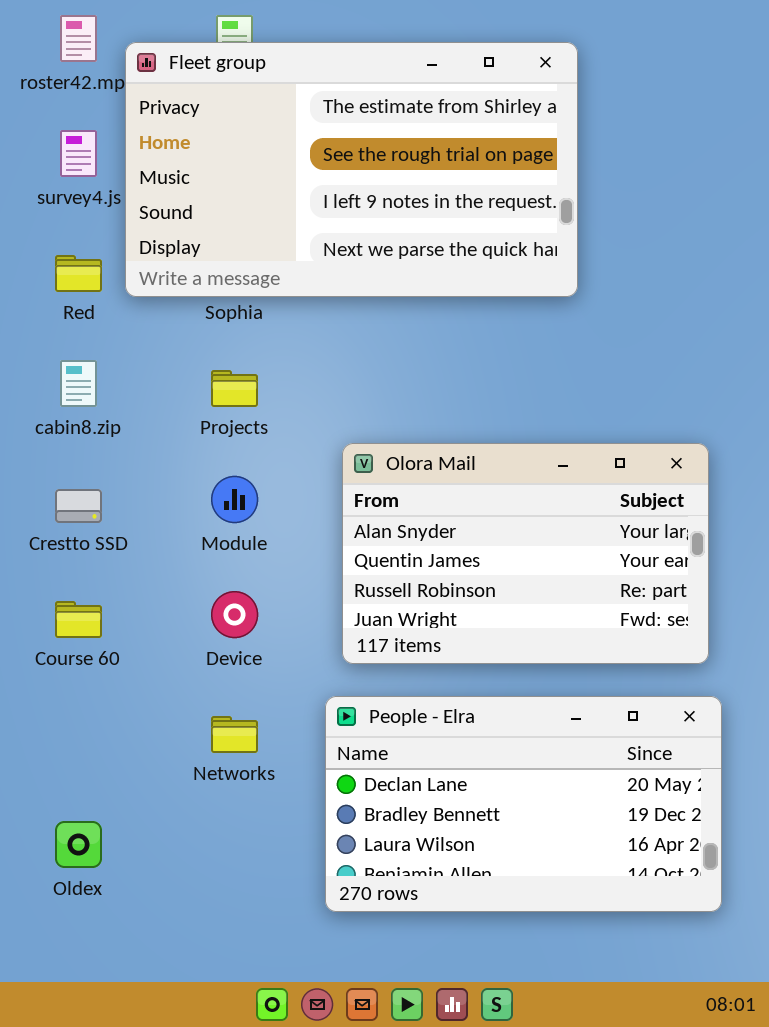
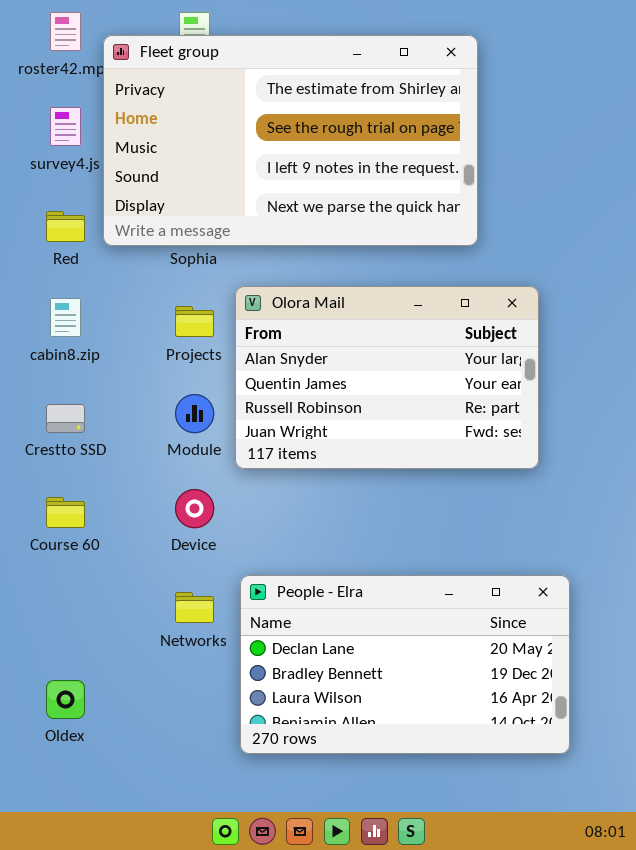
Olora Mail: [342,443,709,664] -> [235,286,539,469], moved
People - Elra: [325,696,722,912] -> [240,575,570,754], moved

